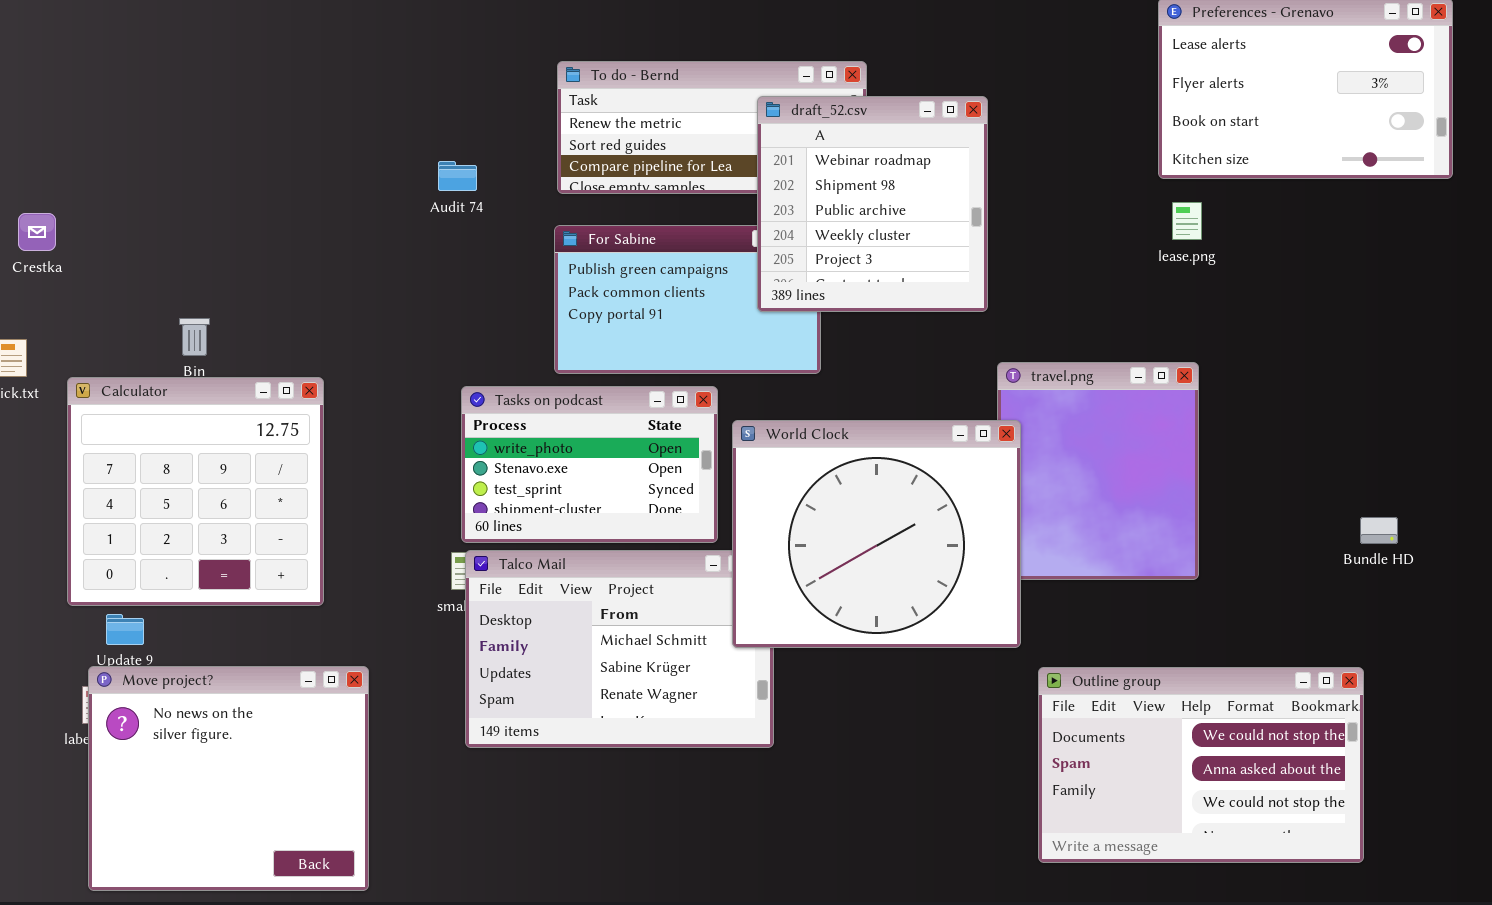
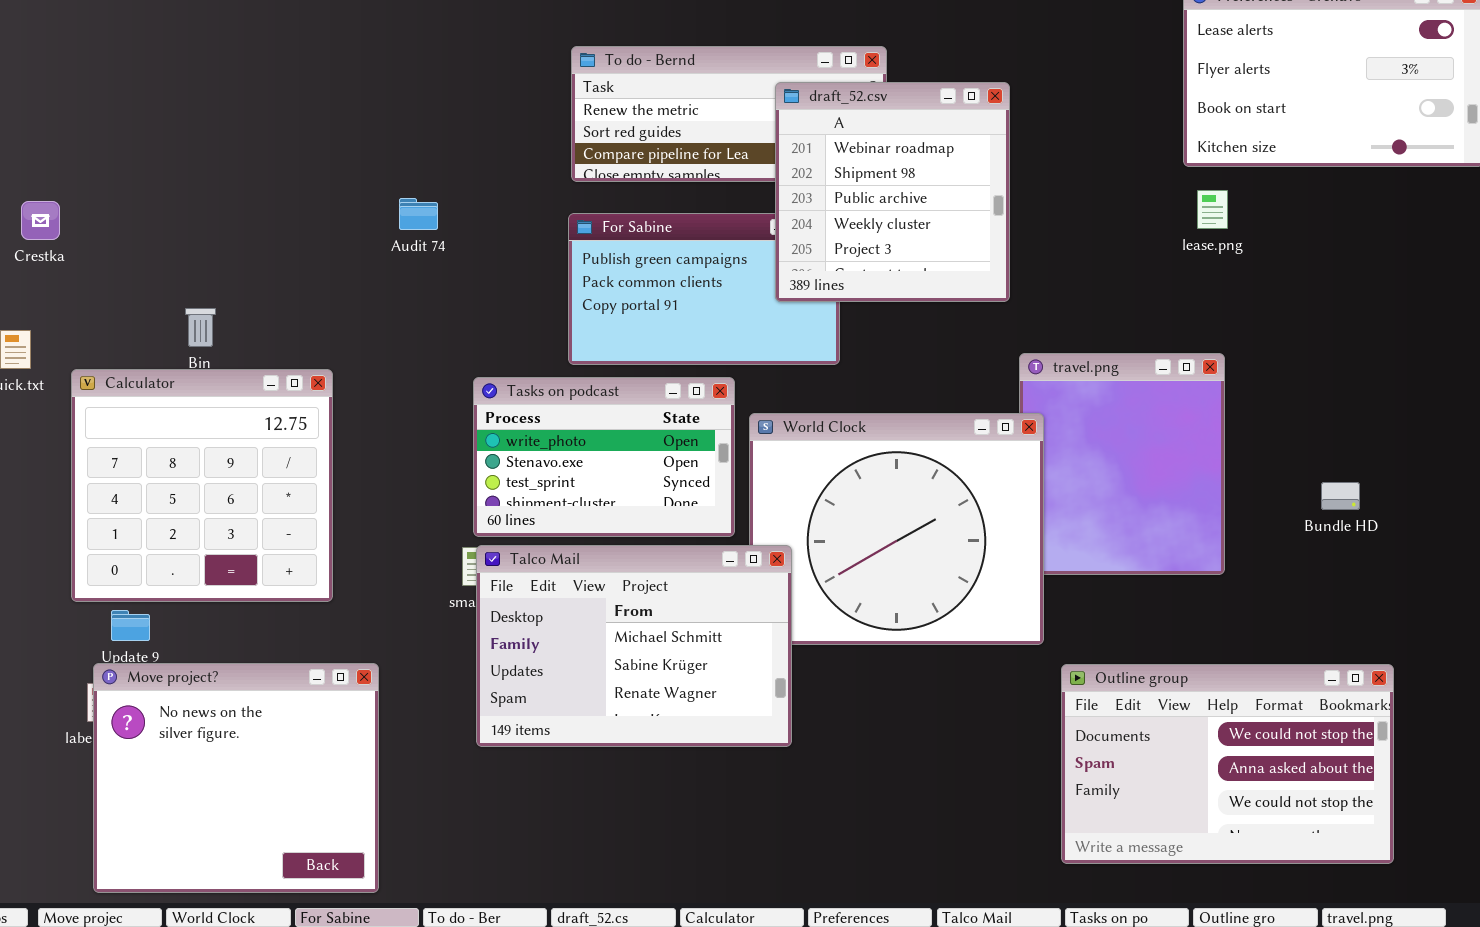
Audit 74: [438,161,477,191] -> [399,198,438,230], moved
Bundle HD: [1360,517,1398,544] -> [1321,482,1360,510], moved
Talco Mail: [465,550,774,748] -> [476,545,792,747], raised

